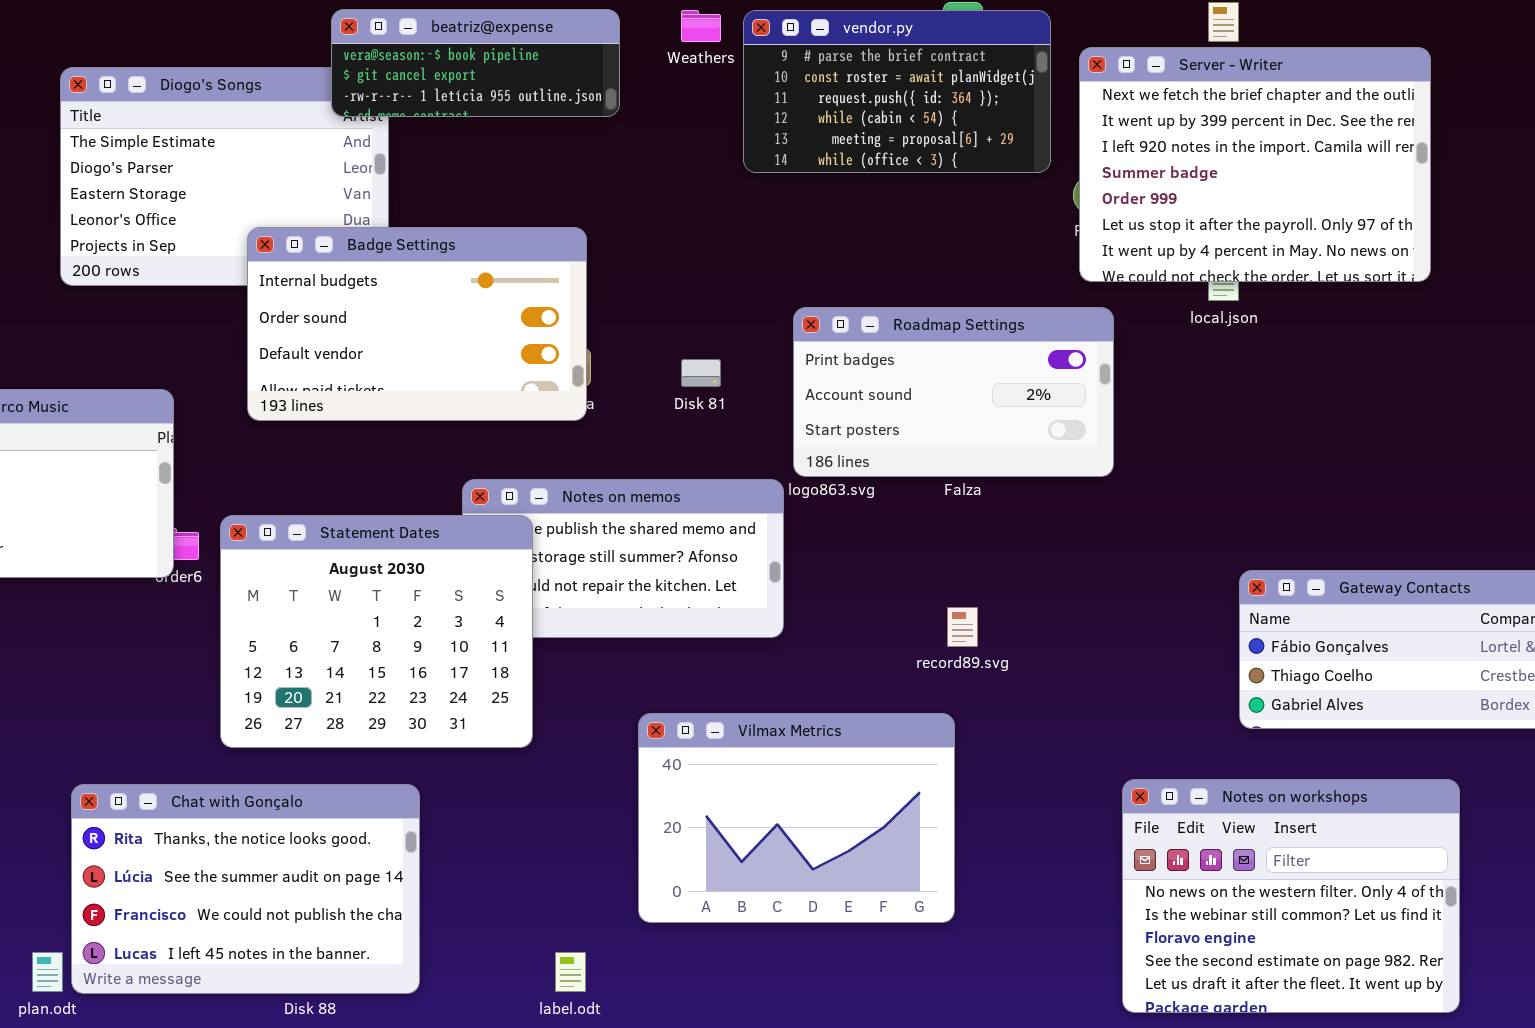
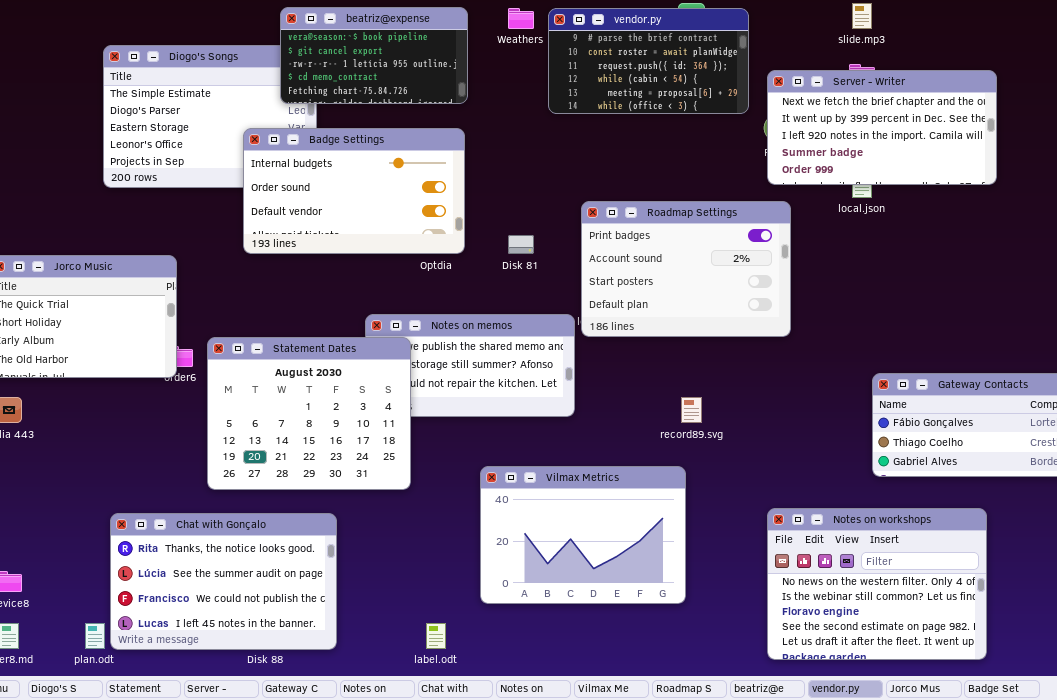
beatriz@expense: [331,9,620,117] -> [280,7,468,104], resized
Server - Writer: [1079,47,1431,282] -> [767,70,997,185], resized
Badge Settings: [247,227,587,421] -> [243,128,465,254], moved
Roadmap Settings: [793,307,1114,477] -> [581,201,791,337], resized
Notes on workshops: [1122,779,1460,1013] -> [767,508,987,660], moved

